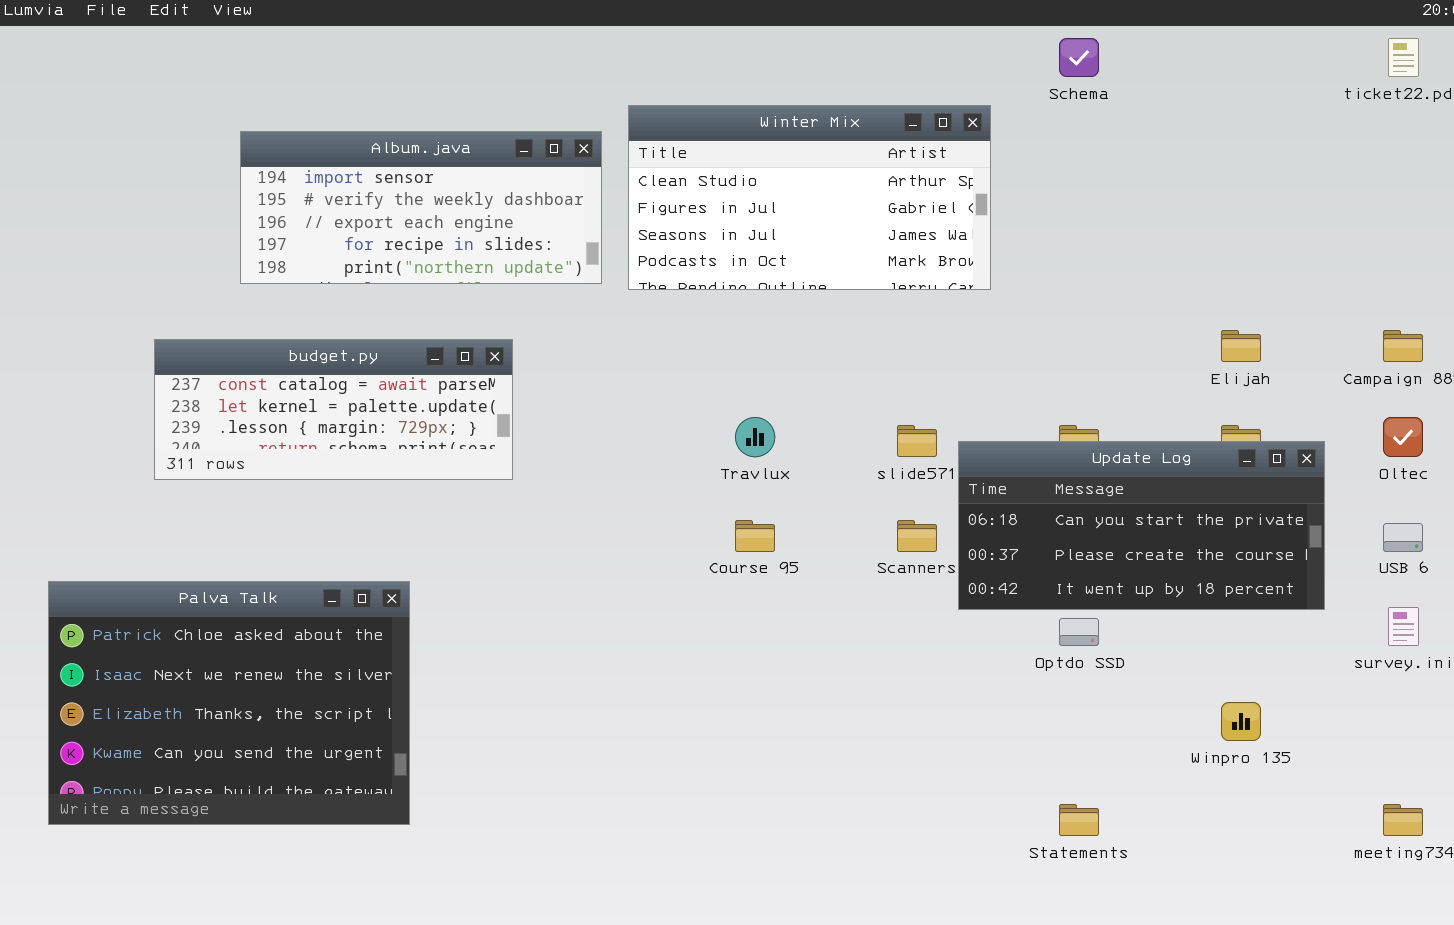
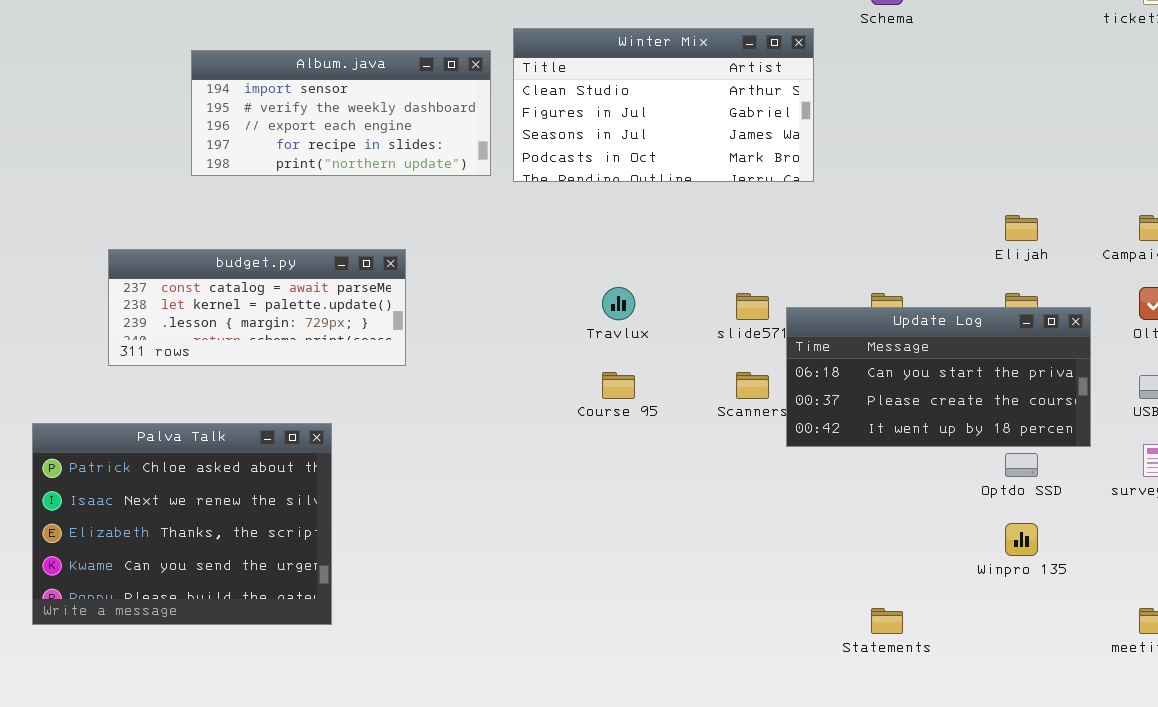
budget.py: [154,339,513,480] -> [108,249,406,366], moved
Optdo SSD: [1059,618,1099,646] -> [1005,453,1038,477], moved

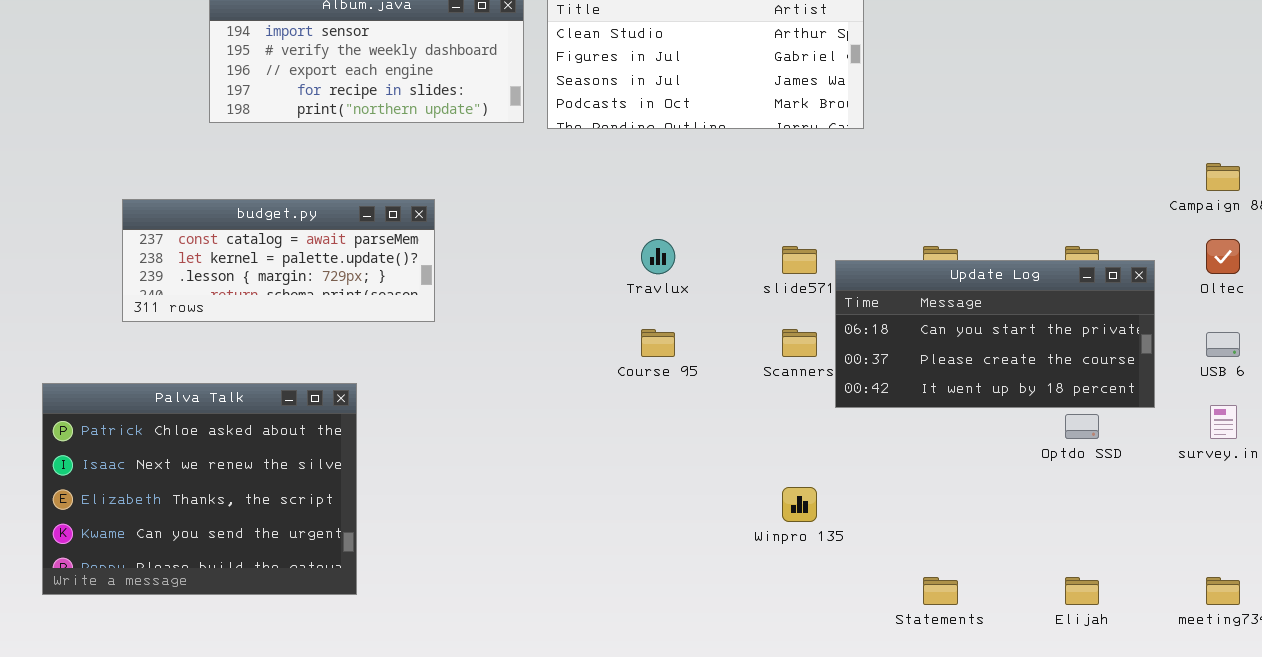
Elijah: [1005,215,1038,241] -> [1065,577,1099,605], moved
Winpro 135: [1005,523,1038,556] -> [782,487,817,522], moved

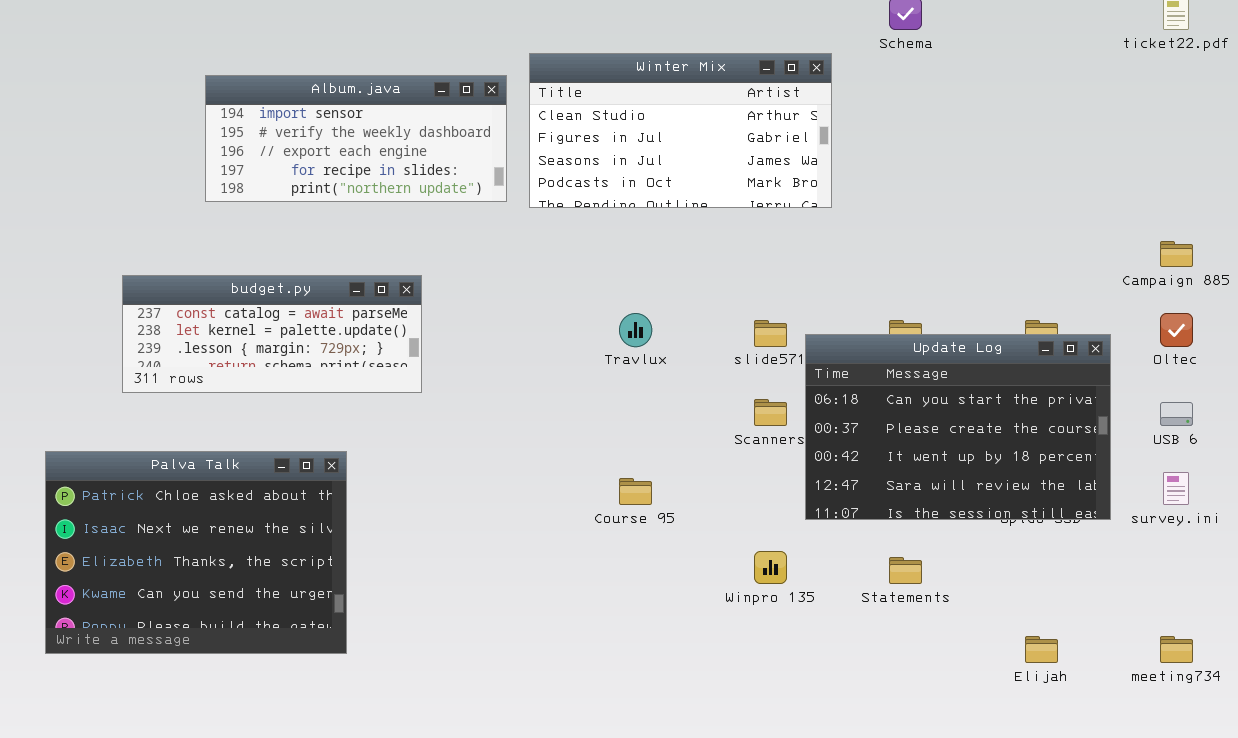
Update Log: [835,260,1155,408] -> [805,334,1111,520], resized
Course 95: [641,329,675,357] -> [619,478,652,505], moved
Statements: [923,577,958,605] -> [889,557,922,584], moved

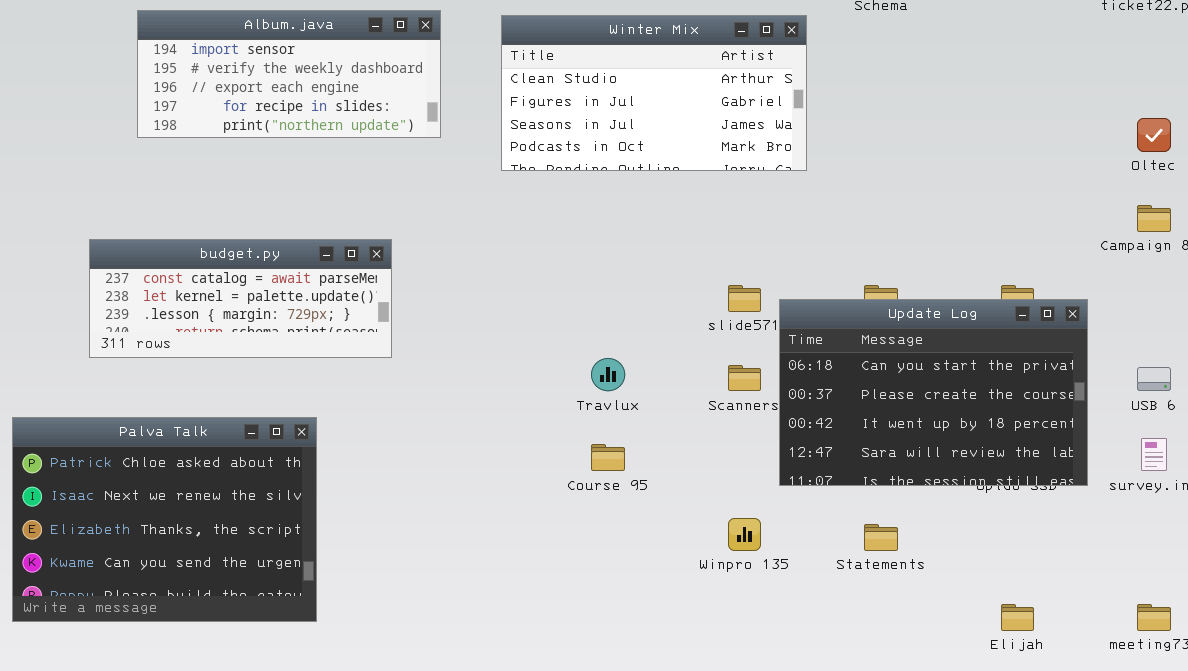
Album.java: [205,75,507,202] -> [137,10,441,138], moved
Travlux: [619,313,652,347] -> [591,358,625,391], moved
Oltec: [1160,313,1193,347] -> [1137,118,1171,152], moved

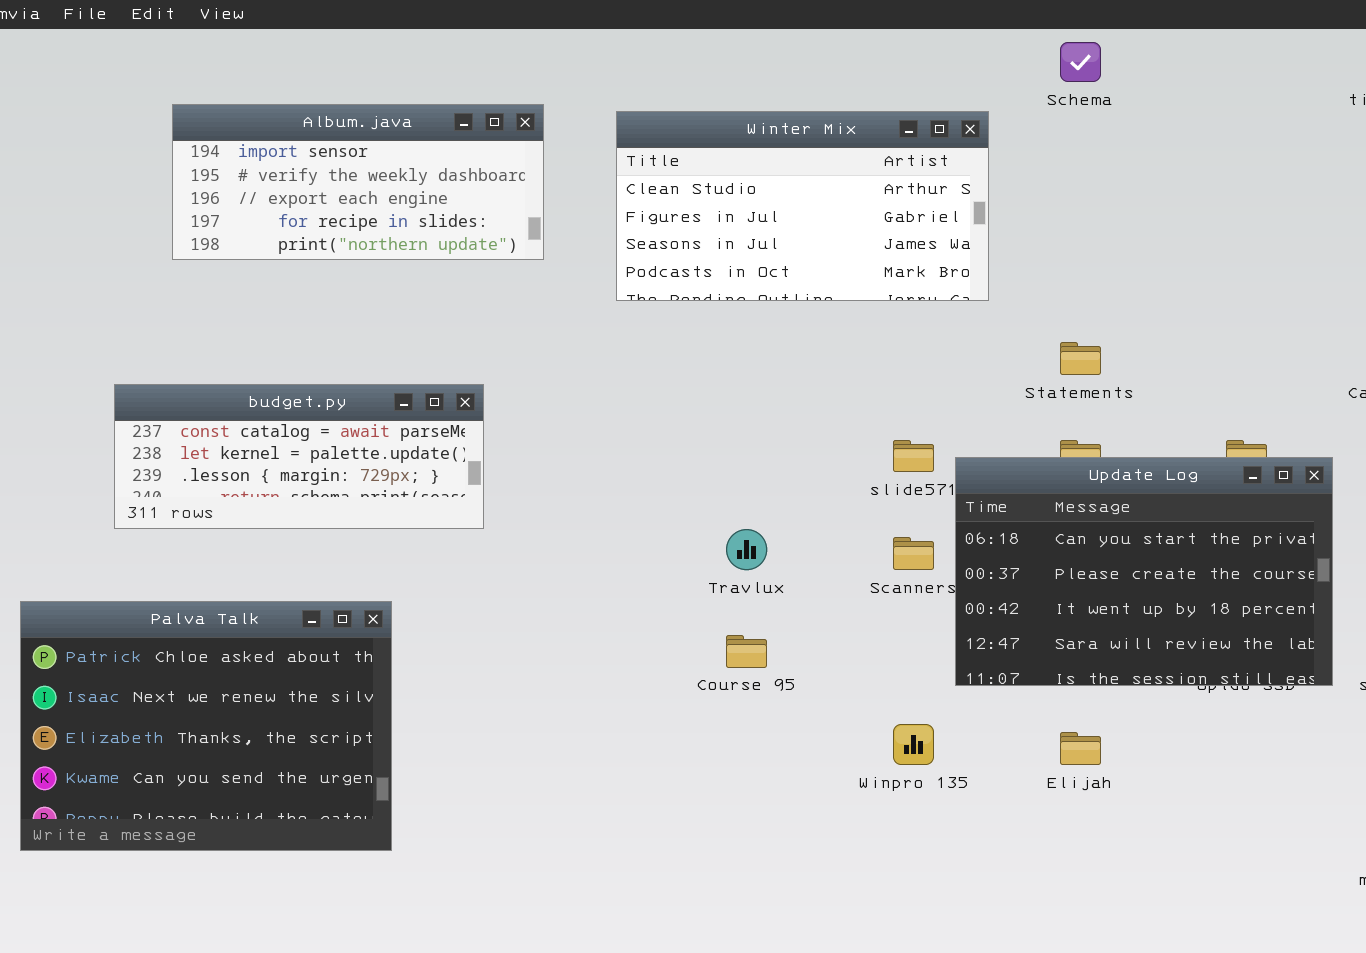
Statements: [864,524,898,551] -> [1060,342,1101,375], moved
Elijah: [1001,604,1034,631] -> [1060,732,1101,765], moved

